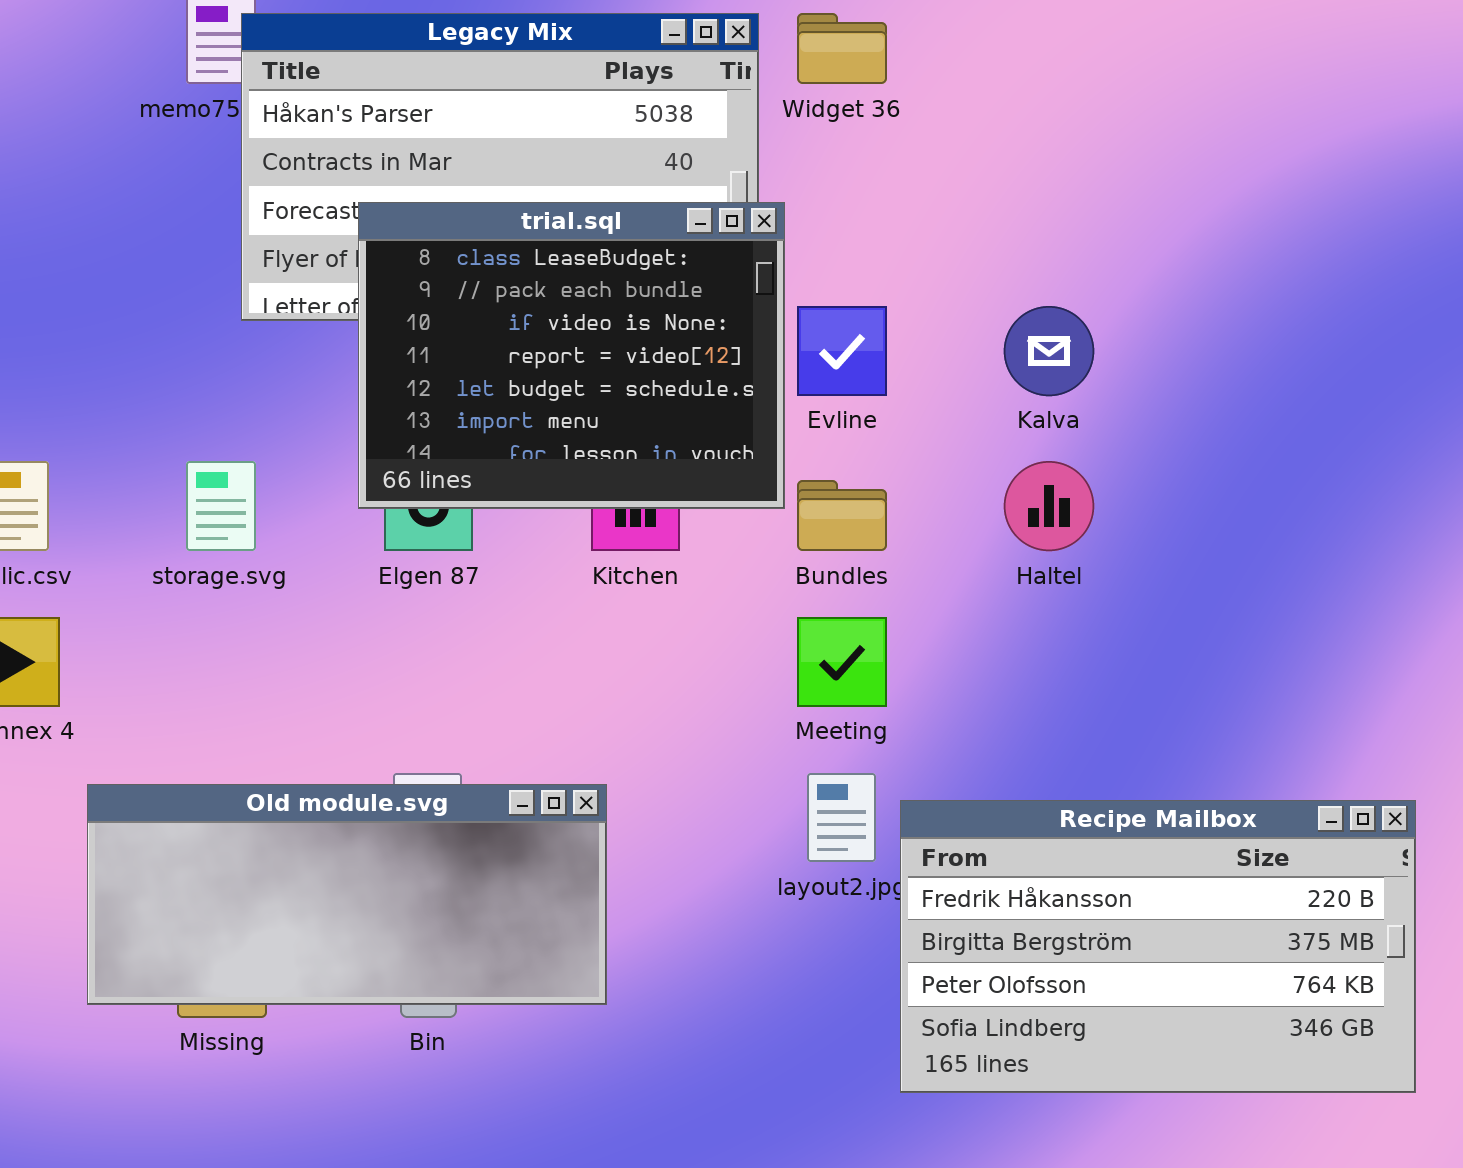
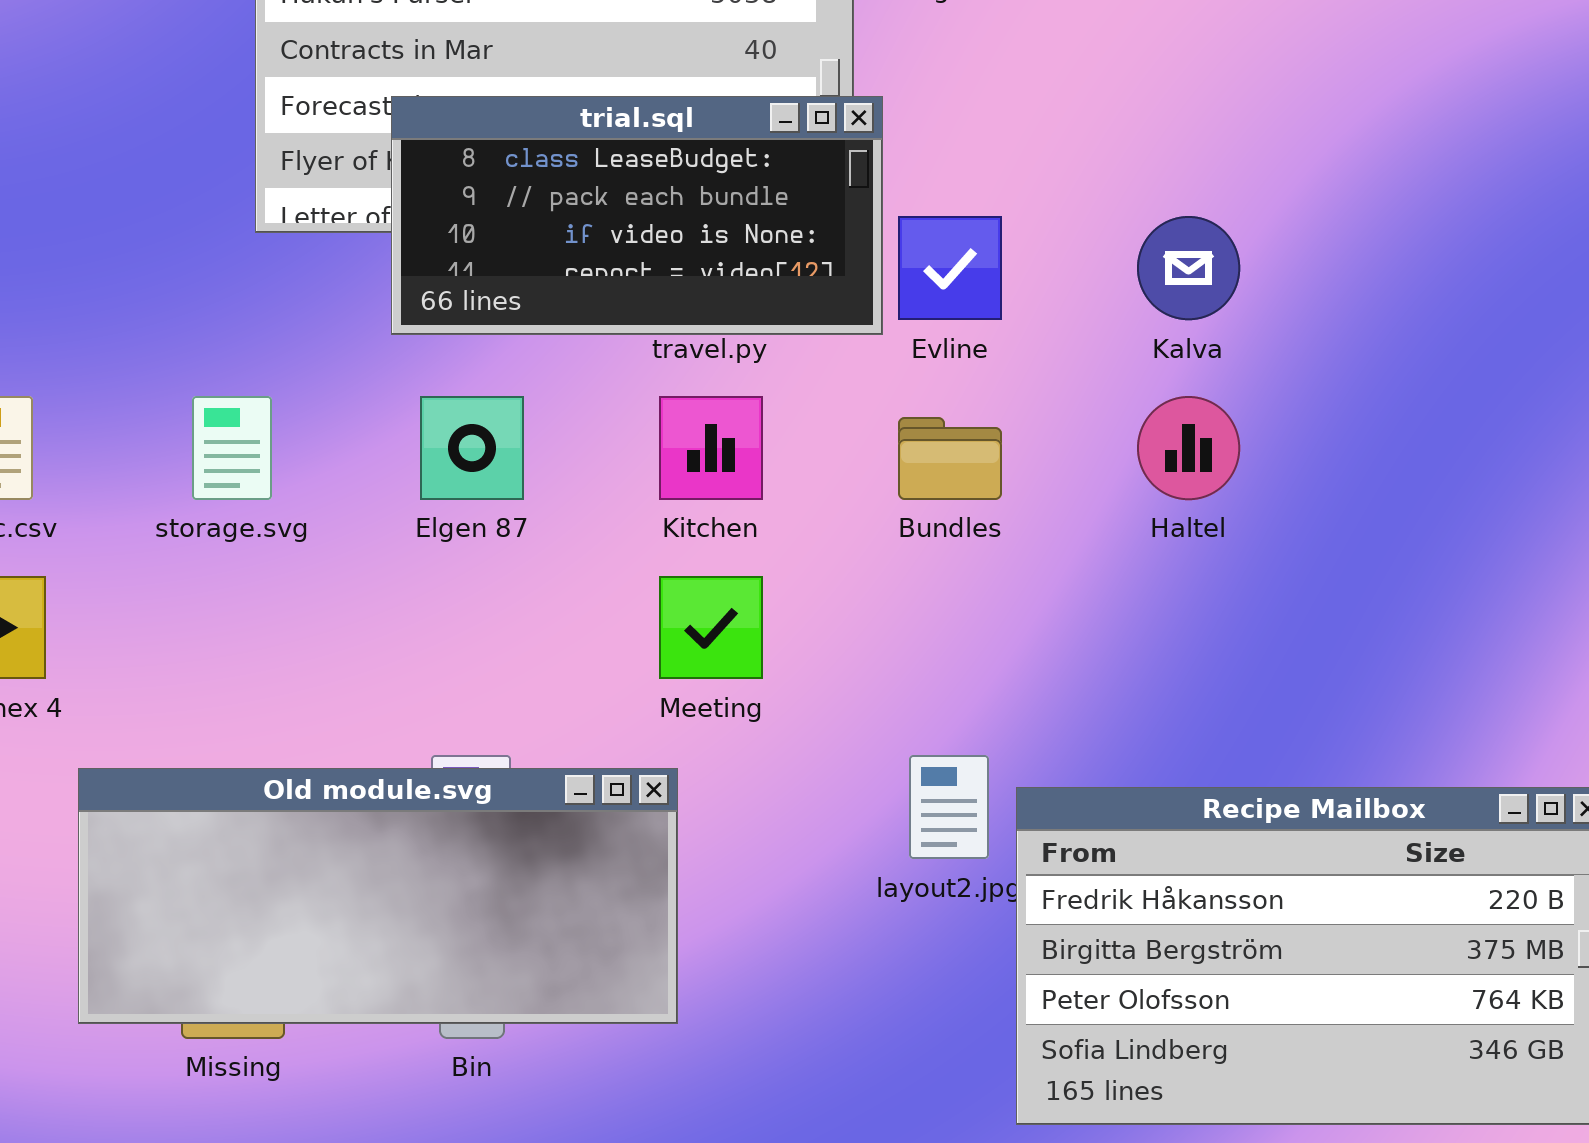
trial.sql: [358,202,785,509] -> [391,96,883,335], resized
Meeting: [797,617,887,707] -> [659,576,763,679], moved

